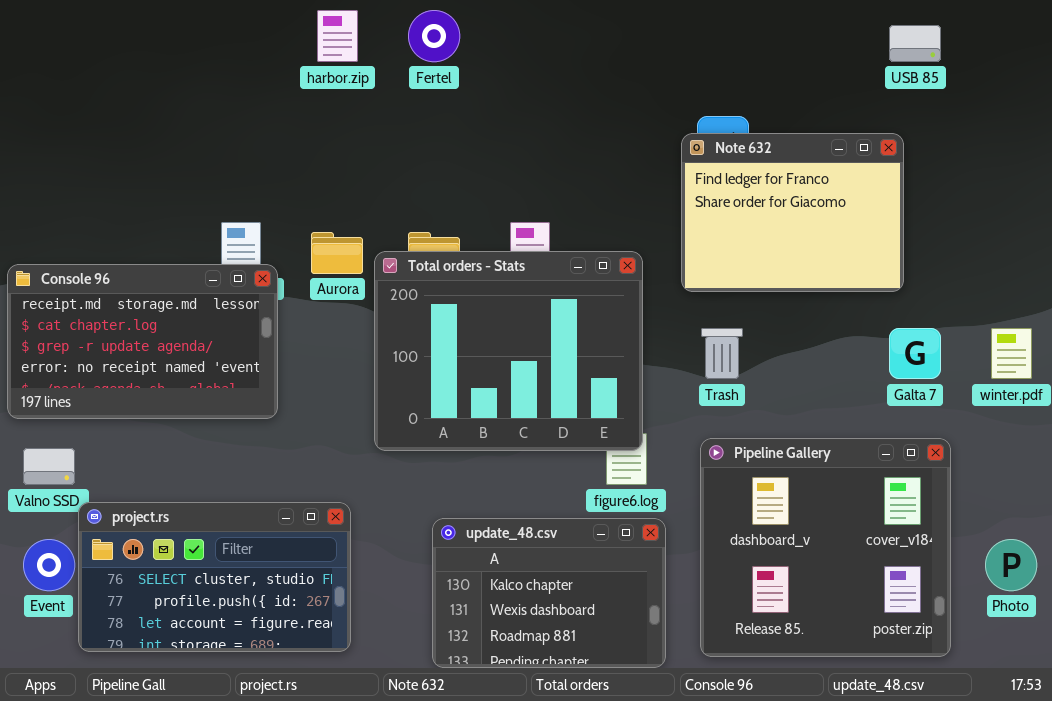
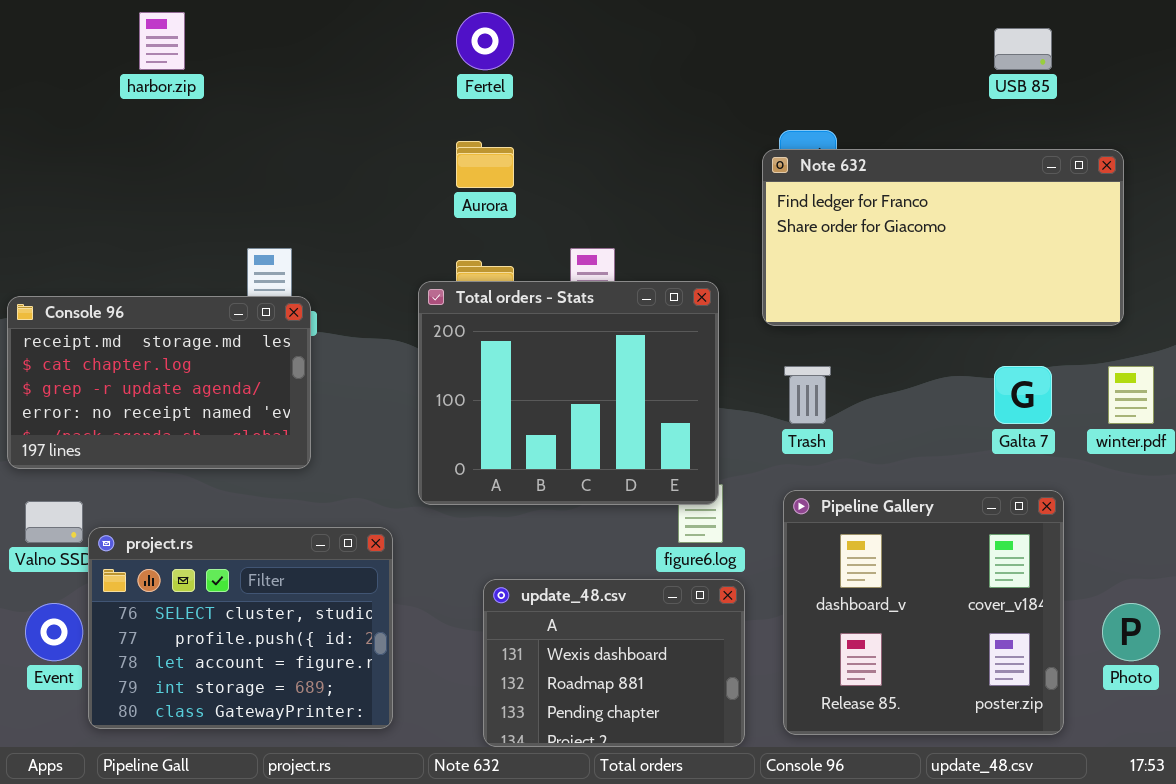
harbor.zip: [317,10,358,62] -> [139,12,185,70], moved
Note 632: [681,133,904,292] -> [762,149,1124,326], resized
Aurora: [311,232,363,274] -> [456,141,514,188], moved
project.rs: [78,502,351,652] -> [88,527,393,729], resized
update_48.csv: [432,518,666,668] -> [483,579,745,747], scrolled down 1 row

